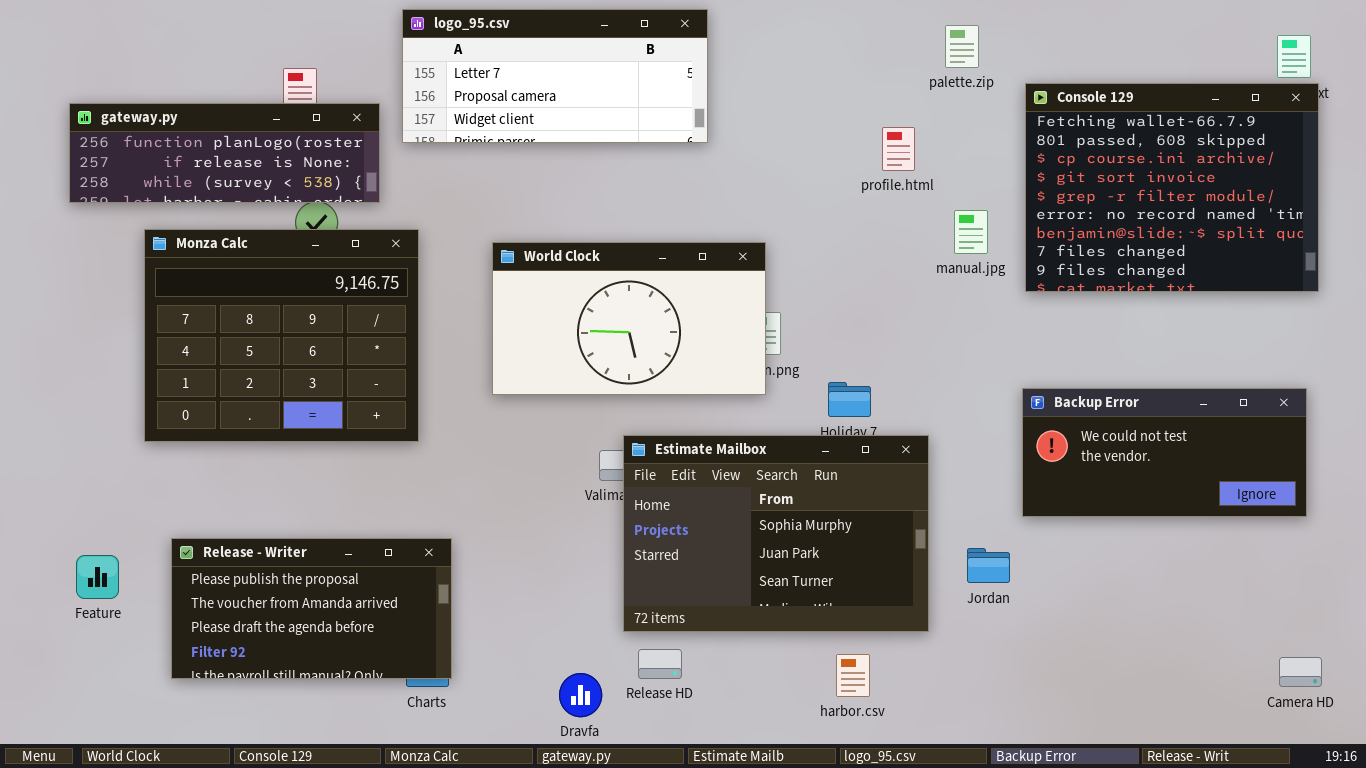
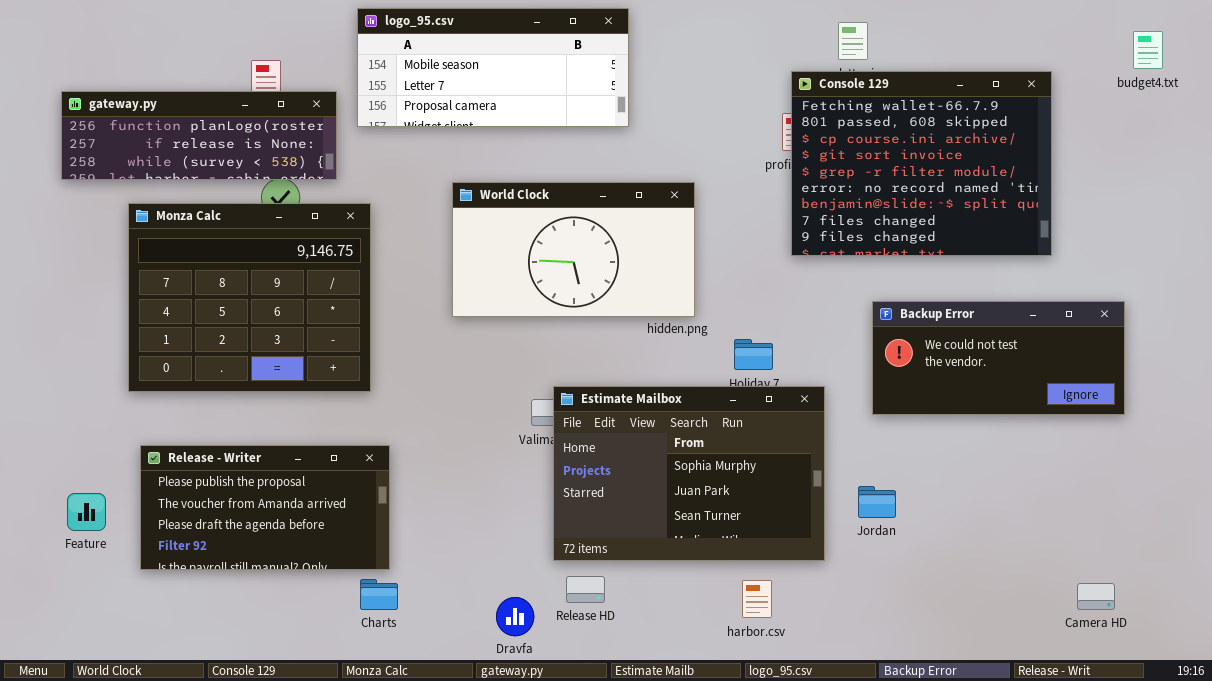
logo_95.csv: [402,9,708,143] -> [357,8,629,127], scrolled up 1 row
Console 129: [1025,83,1319,292] -> [791,71,1052,256], moved
World Clock: [492,242,766,395] -> [452,182,695,317], moved
Backup Error: [1022,388,1307,517] -> [872,301,1125,415], moved
Release - Writer: [171,538,452,679] -> [140,445,390,570], moved
Camera HD: [1279,657,1322,687] -> [1077,583,1115,610], moved

